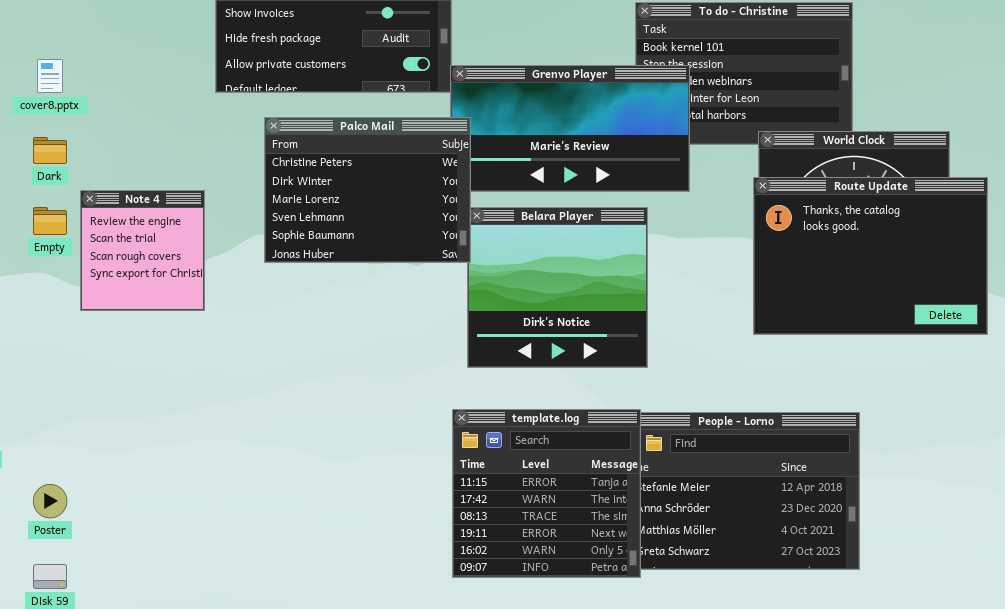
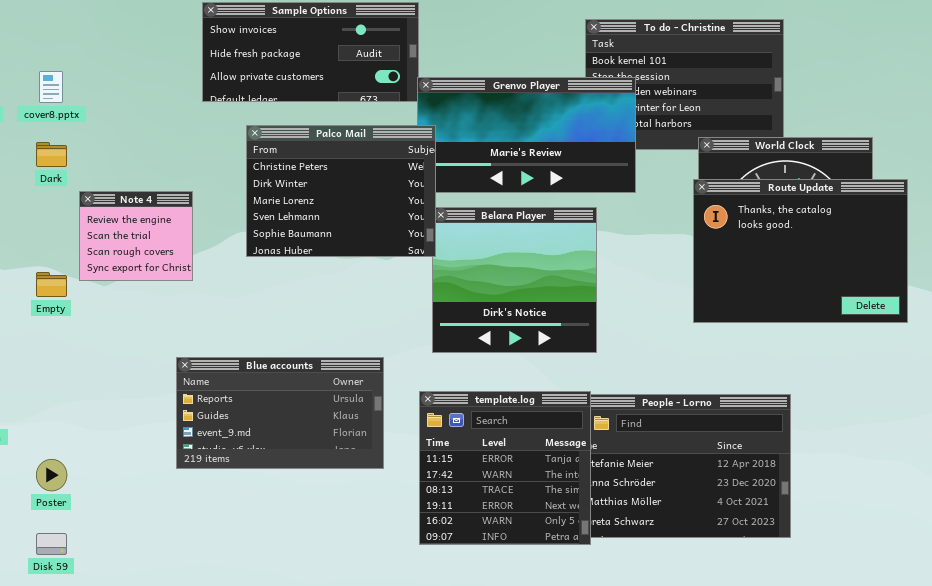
Note 4: [80,190,205,311] -> [79,191,193,281], resized
Empty: [33,207,67,235] -> [36,272,67,297], moved
Blue accounts: none -> [176,357,384,469], opened

